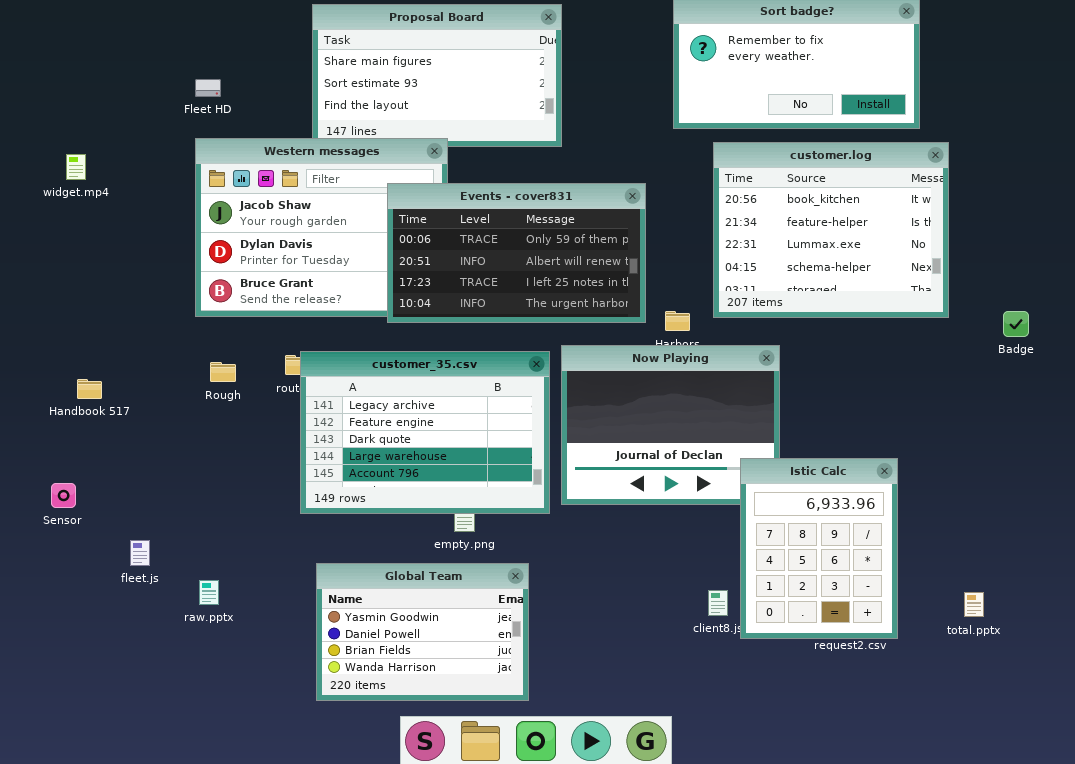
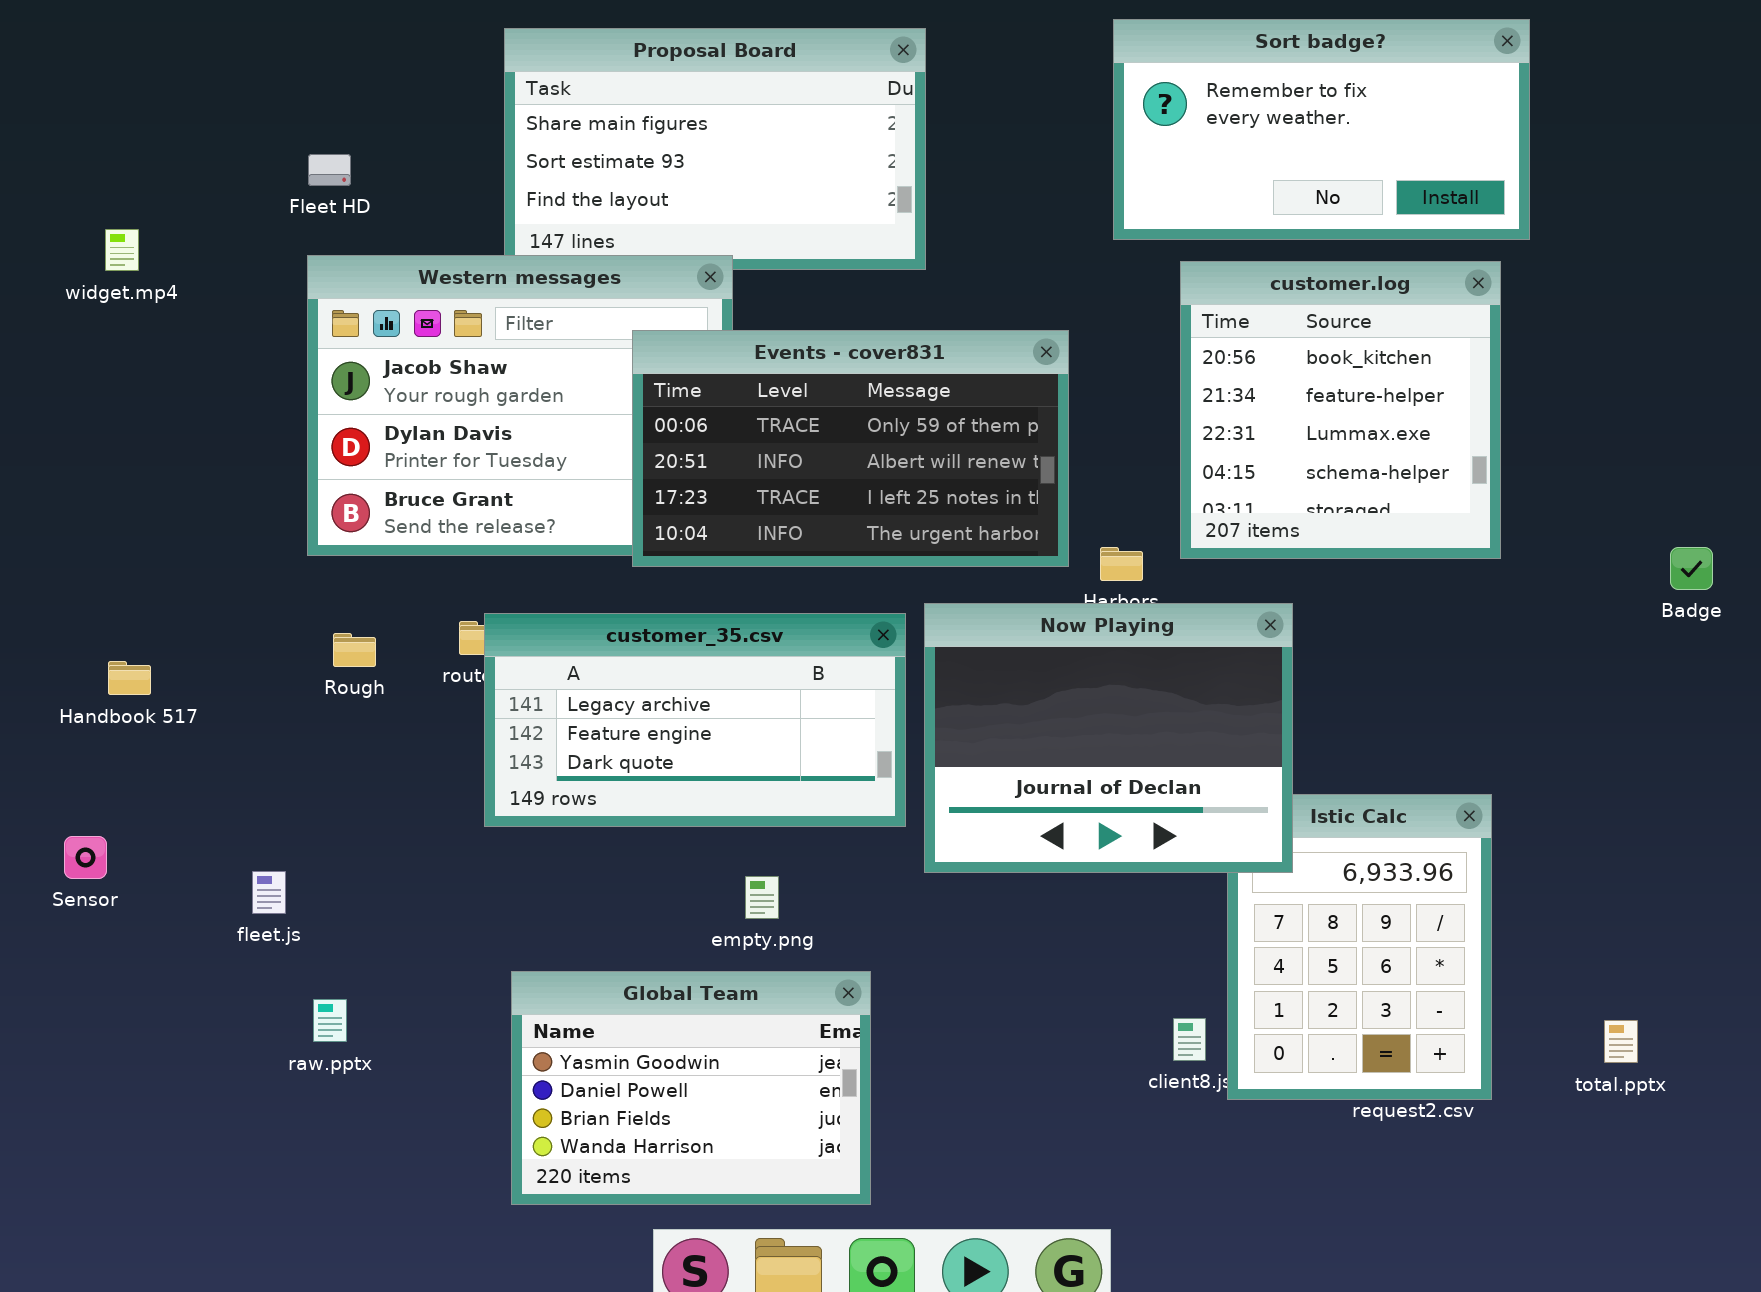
customer.log: [713,142,949,318] -> [1180,261,1501,559], resized
widget.mp4: [66,154,86,180] -> [105,229,139,271], moved
Now Playing: [561,345,780,505] -> [924,603,1293,873], raised
customer_35.csv: [300,351,550,514] -> [484,613,906,827], resized
fleet.js: [130,540,150,566] -> [252,871,286,914], moved

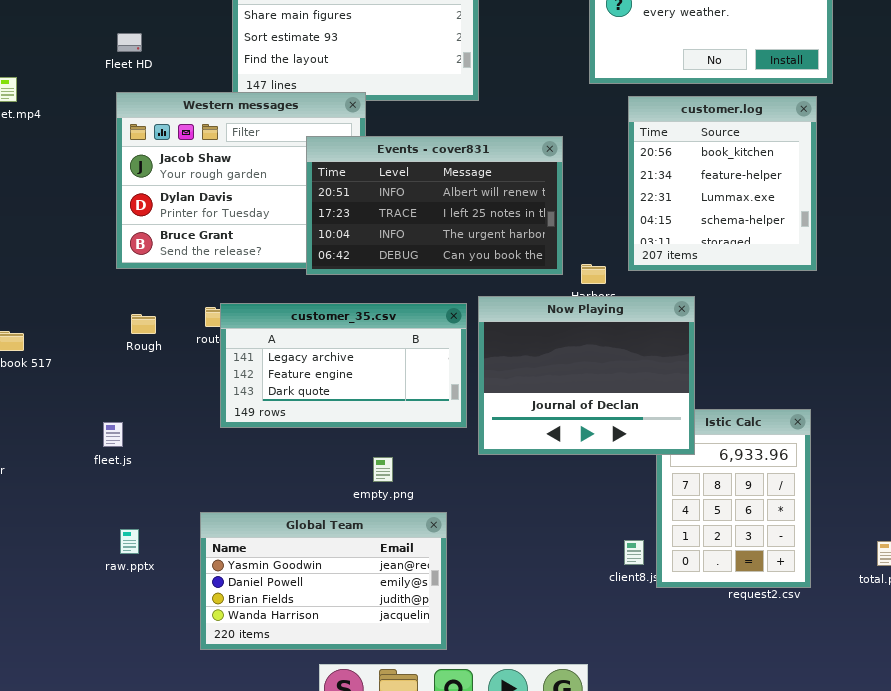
Events - cover831: [632,330,1069,567] -> [306,136,563,275], scrolled down 1 row
fleet.js: [252,871,286,914] -> [103,422,123,447], moved
Global Team: [511,971,871,1205] -> [200,512,447,650], resized

